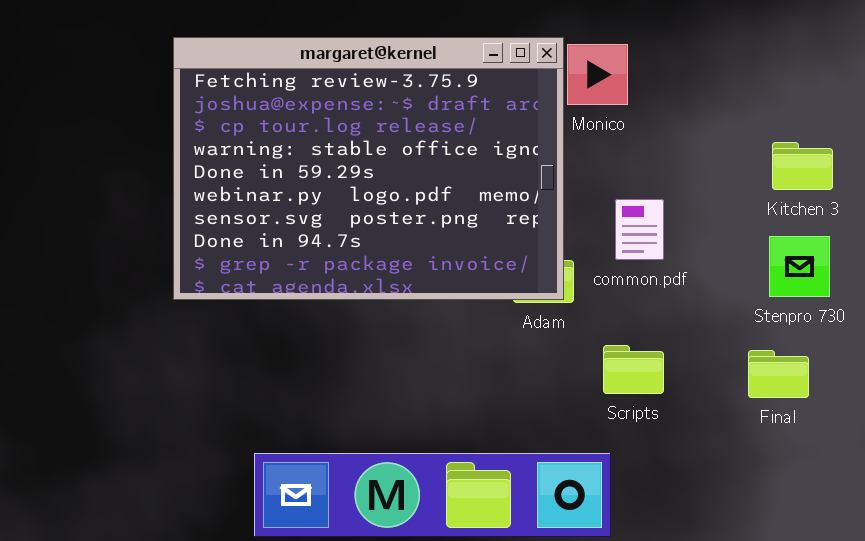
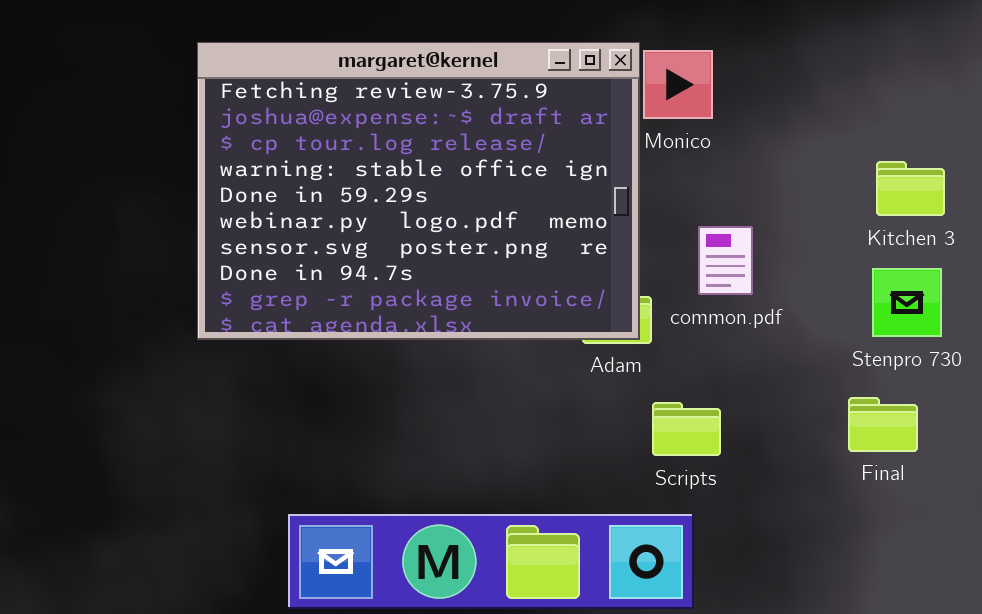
Scripts: [603,345,664,394] -> [652,402,721,456], moved

